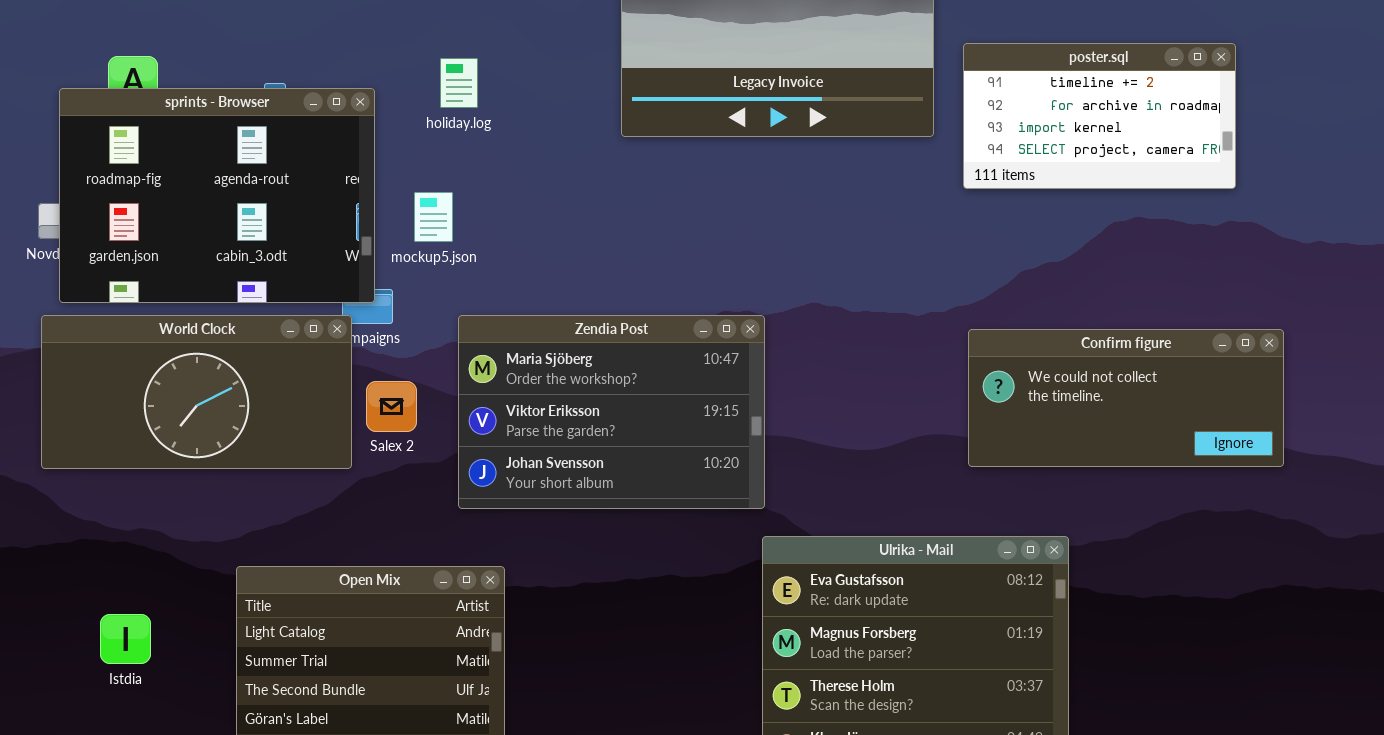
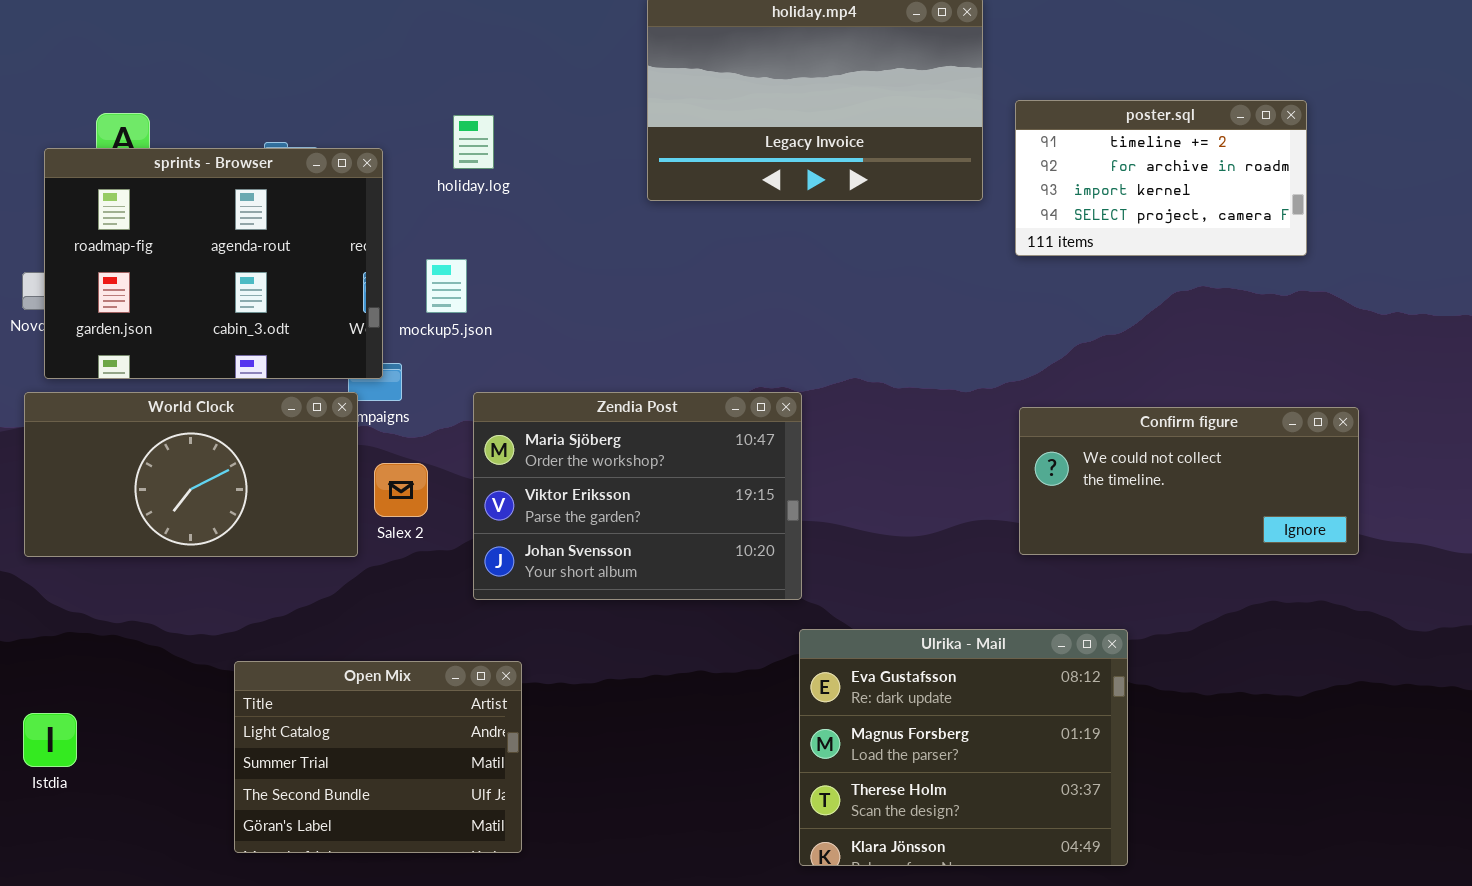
Istdia: [100,614,151,664] -> [23,713,77,767], moved

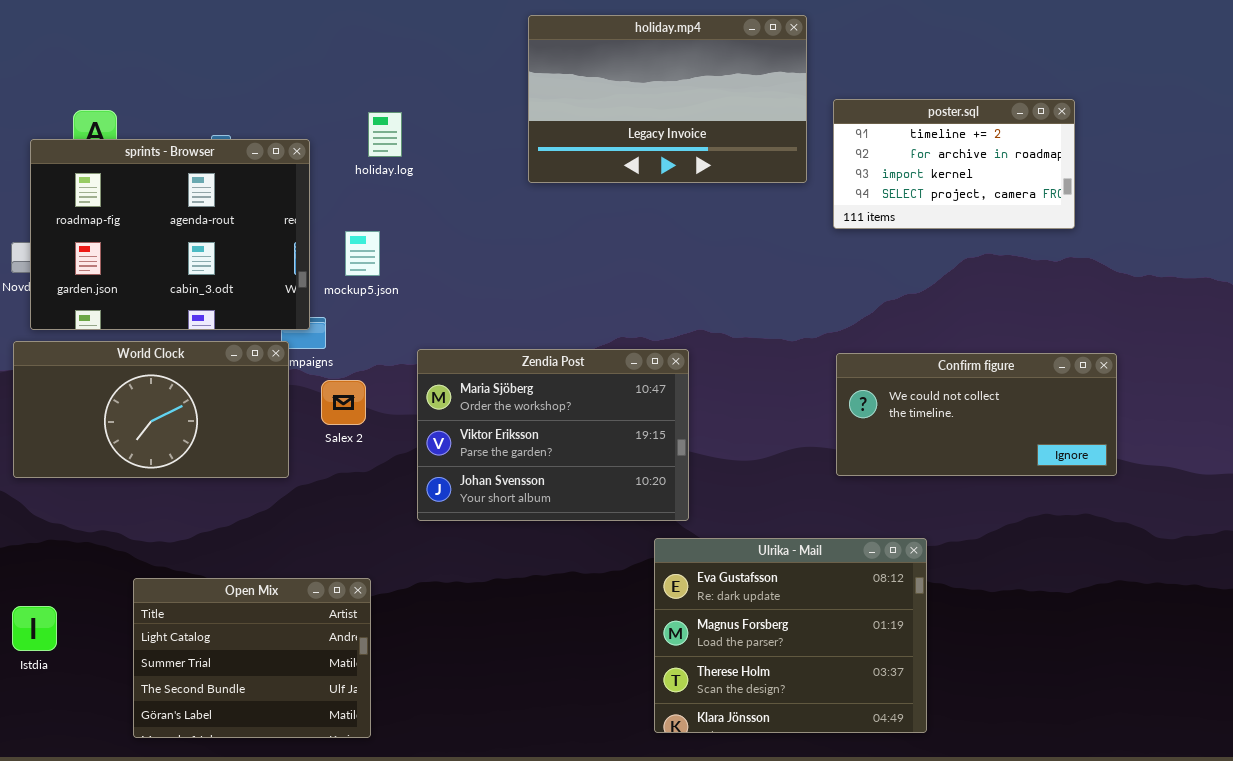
Zendia Post: [473,392,802,600] -> [417,349,689,521], moved
Salex 2: [374,463,428,517] -> [321,380,366,425], moved
Open Mix: [234,661,522,853] -> [133,578,371,738], moved

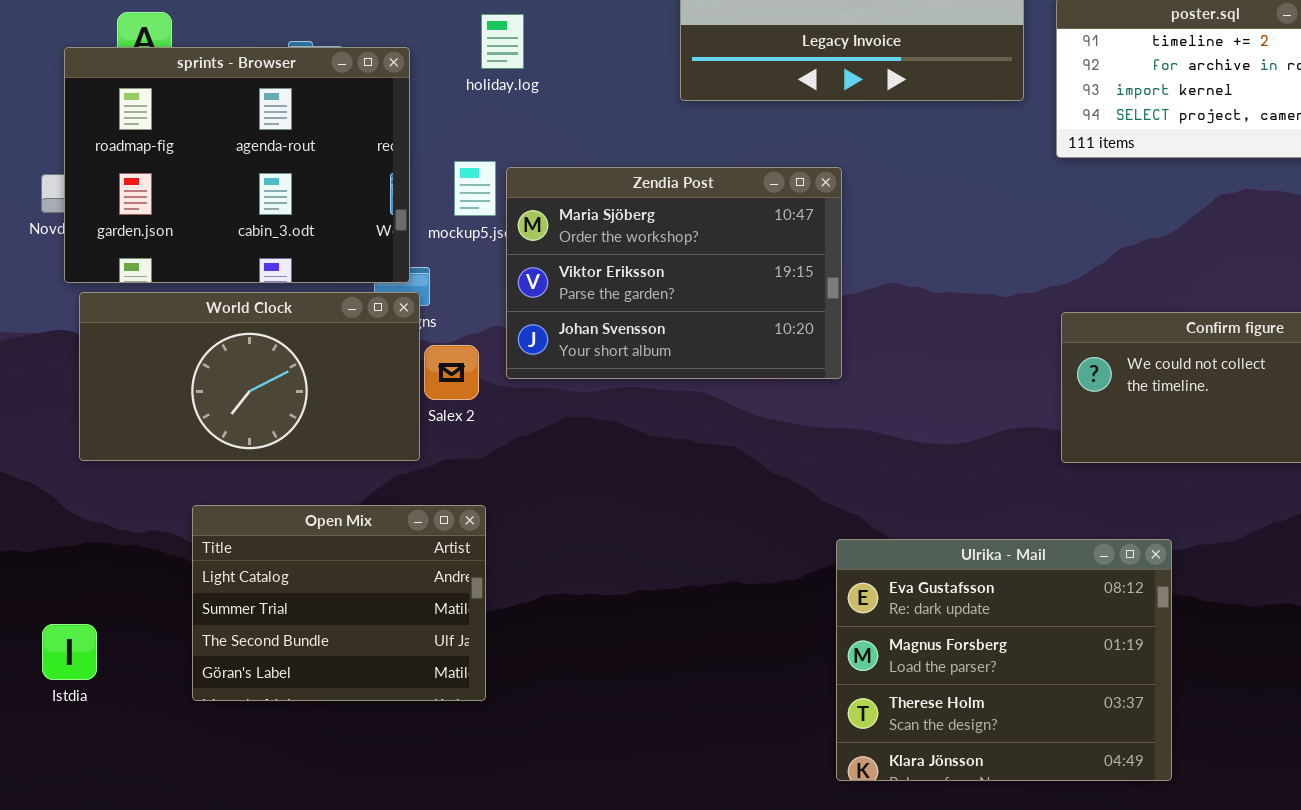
World Clock: [13,341,289,478] -> [79,292,420,461], moved
Zendia Post: [417,349,689,521] -> [506,167,842,379], moved
Open Mix: [133,578,371,738] -> [192,505,486,701], moved

